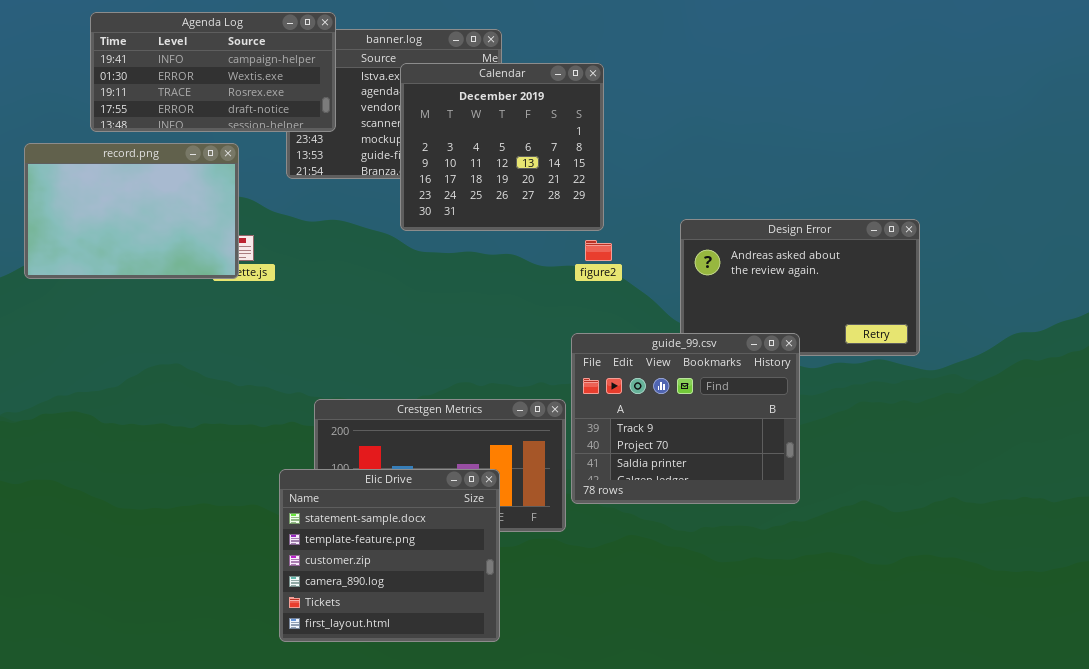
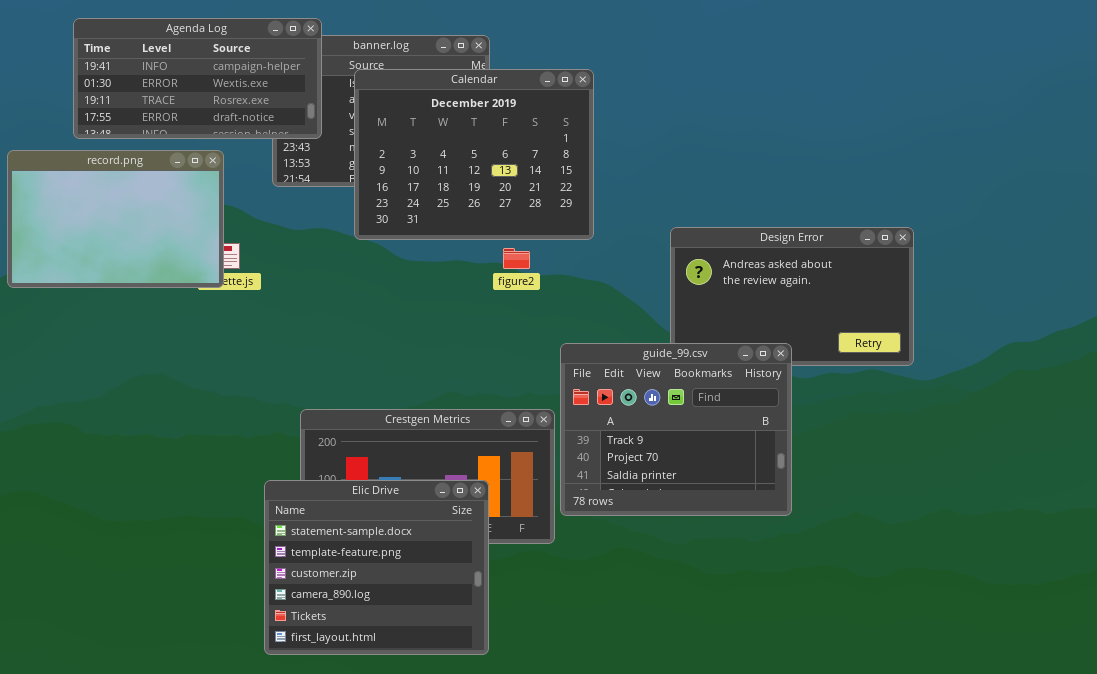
Calendar: [400,63,604,231] -> [354,69,594,240], resized
figure2: [585,240,612,261] -> [503,248,530,269], moved

